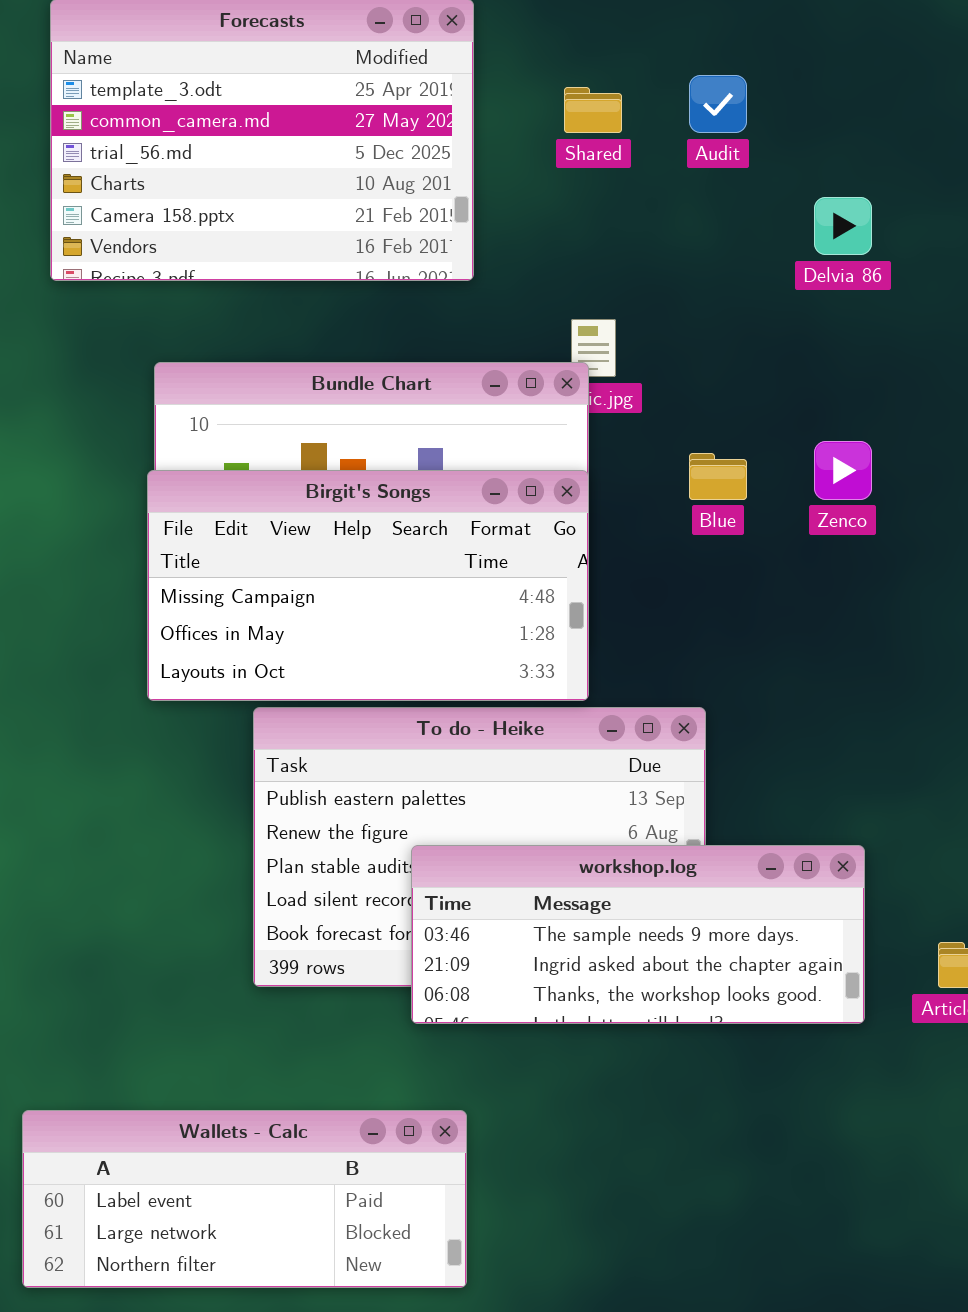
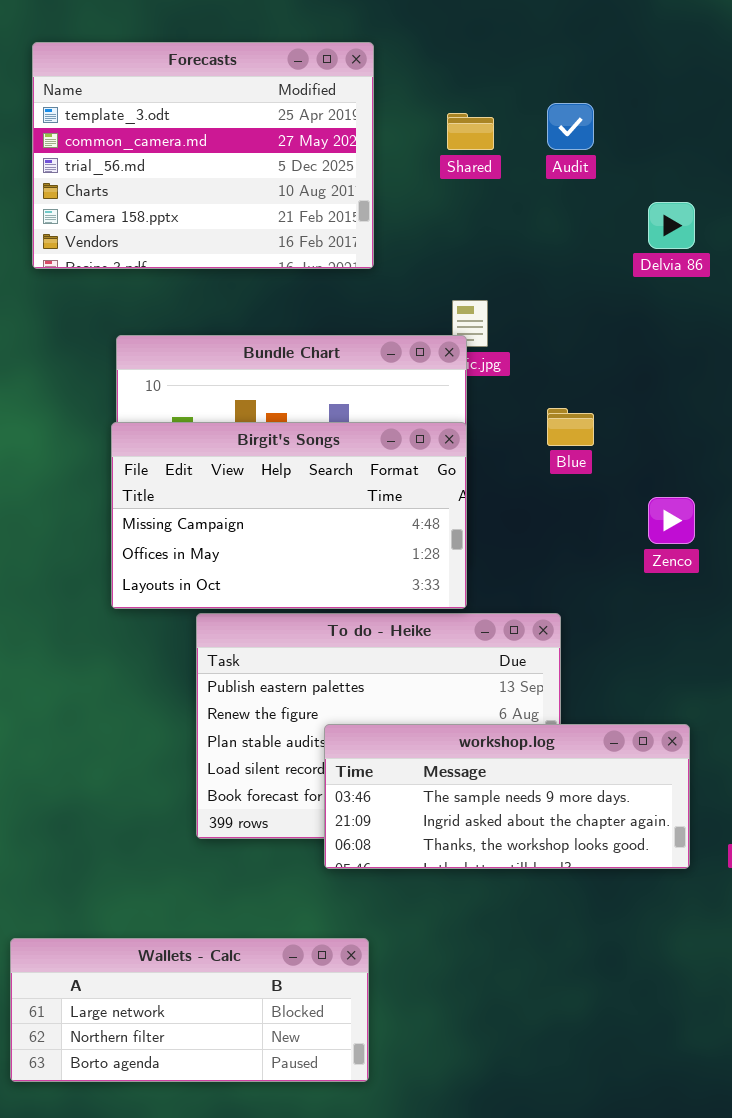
Zenco: [814,441,872,500] -> [648,497,695,544], moved
Wallets - Calc: [22,1110,467,1288] -> [10,938,369,1082], scrolled down 1 row

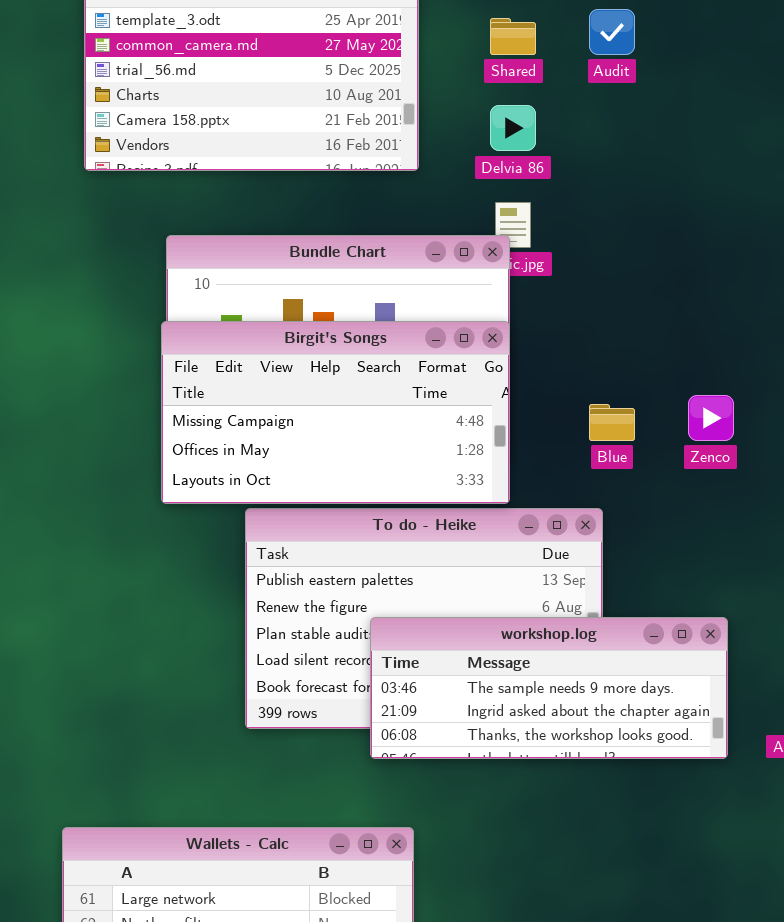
Delvia 86: [648,202,695,249] -> [490,105,536,151], moved
Blue: [547,408,594,446] -> [589,404,635,441], moved

